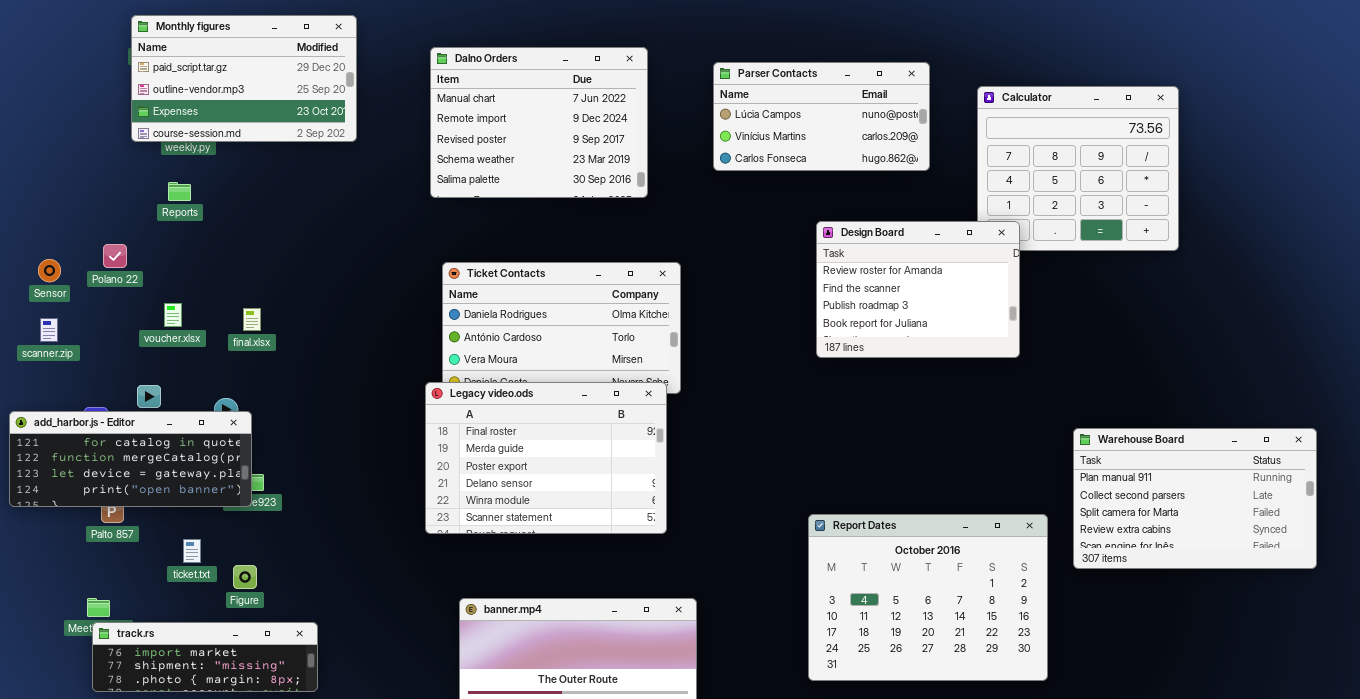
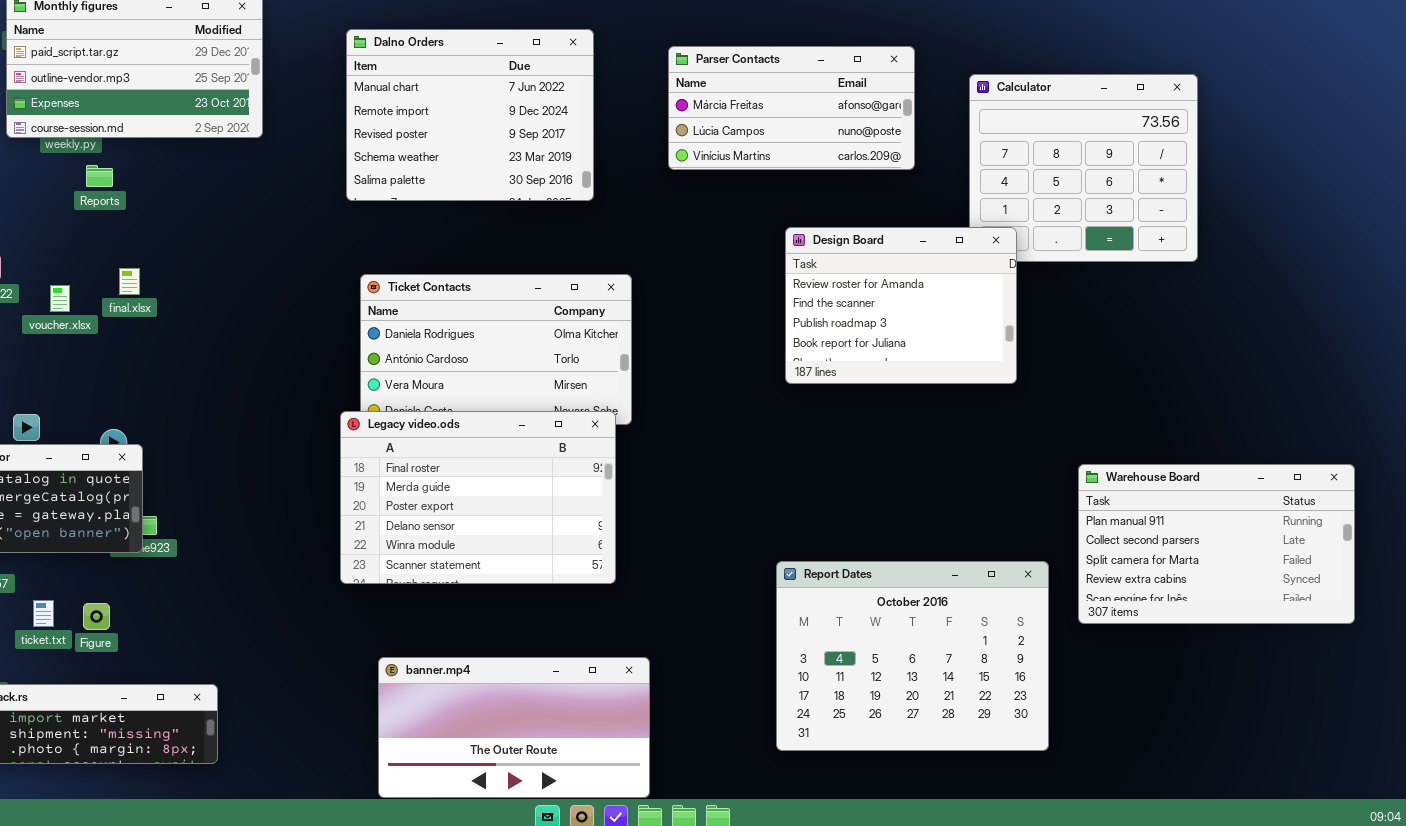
Parser Contacts: [713,62,930,171] -> [668,46,915,170], scrolled up 1 row
Reports: [168,182,191,201] -> [86,165,113,187], moved
voucher.xlsx: [164,303,182,327] -> [50,285,70,312], moved
final.xlsx: [243,308,261,331] -> [119,268,140,295], moved
ticket.txt: [183,539,201,563] -> [33,600,54,627], moved
Figure: [233,565,257,589] -> [83,603,110,630], moved

